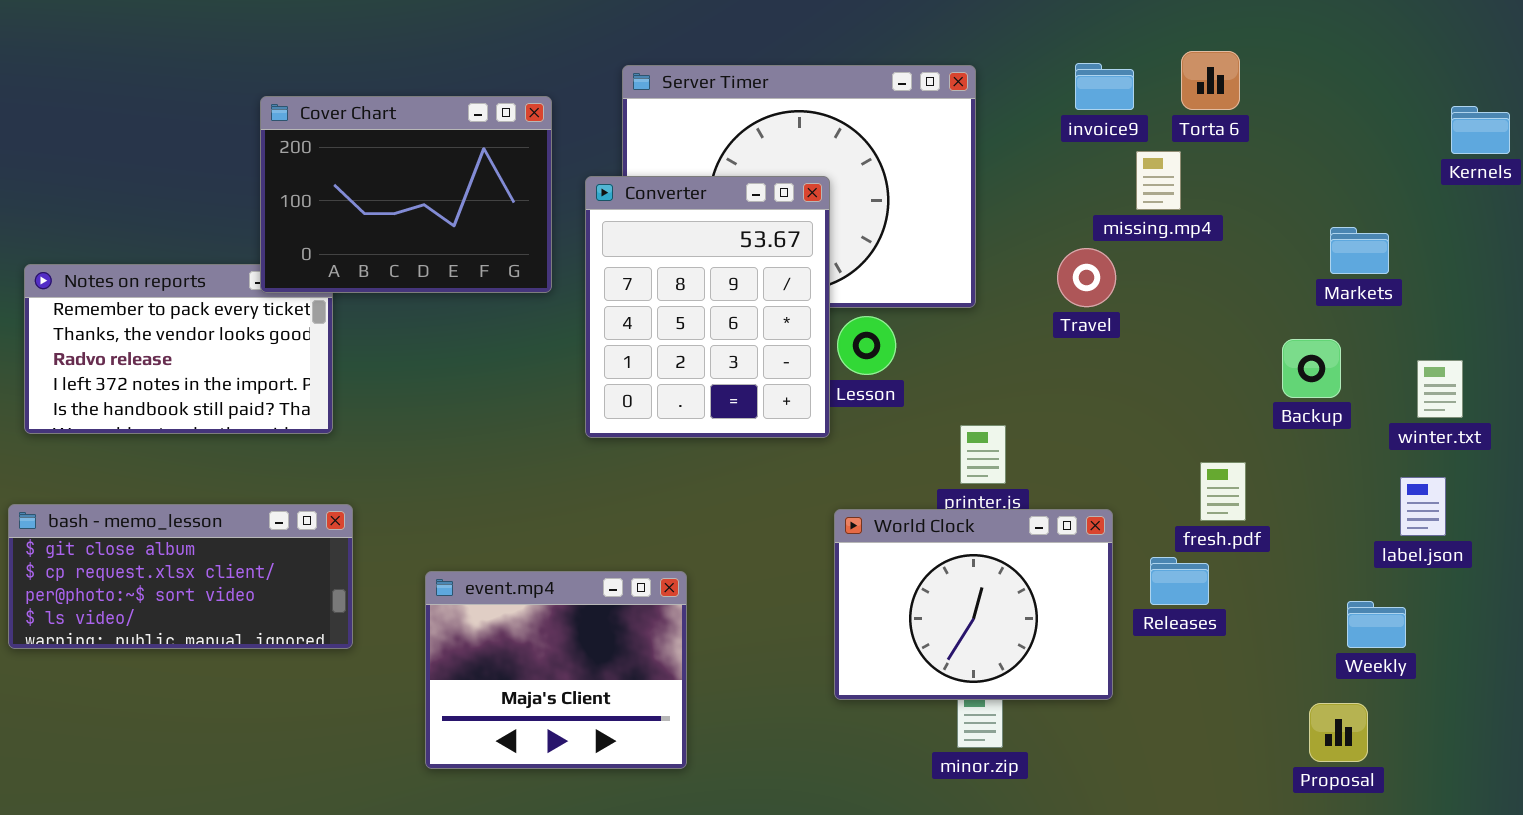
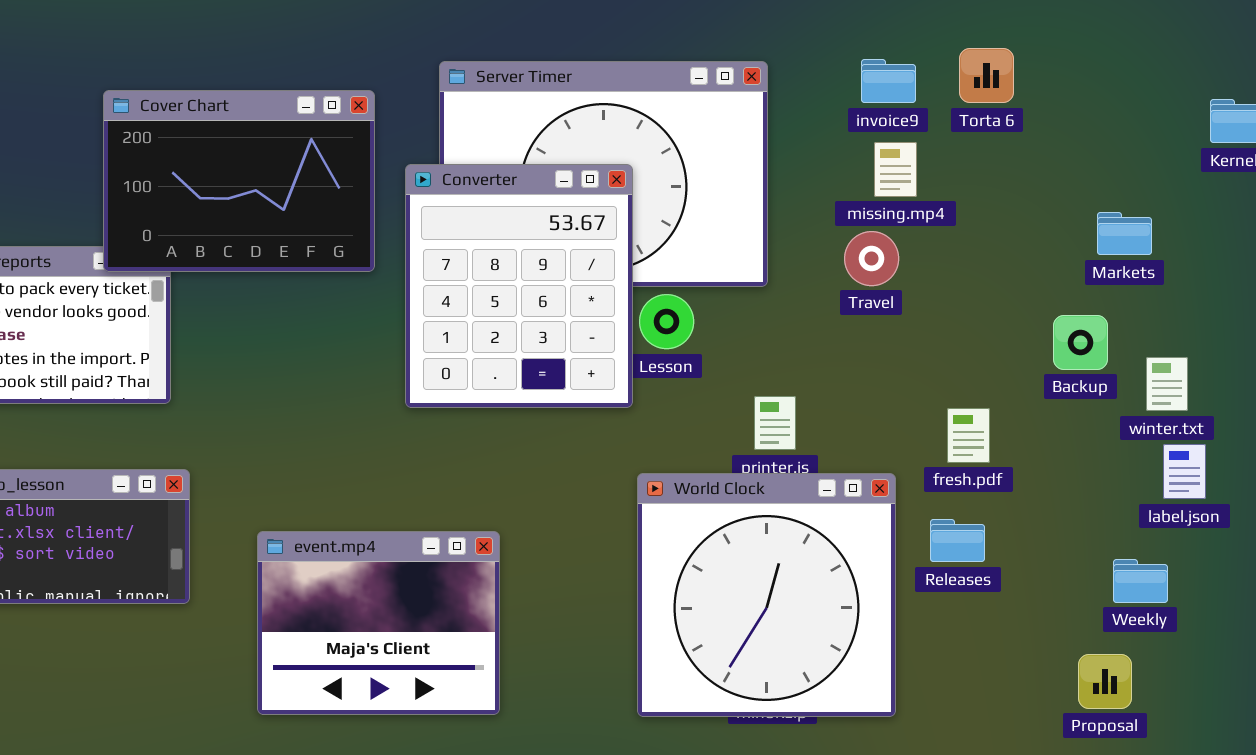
missing.mp4: [1136,151,1181,210] -> [874,142,917,197], moved
winter.txt: [1417,360,1463,418] -> [1146,357,1188,411], moved
fresh.pdf: [1200,462,1246,521] -> [947,408,990,463], moved
World Clock: [834,509,1113,700] -> [637,473,896,717], resized

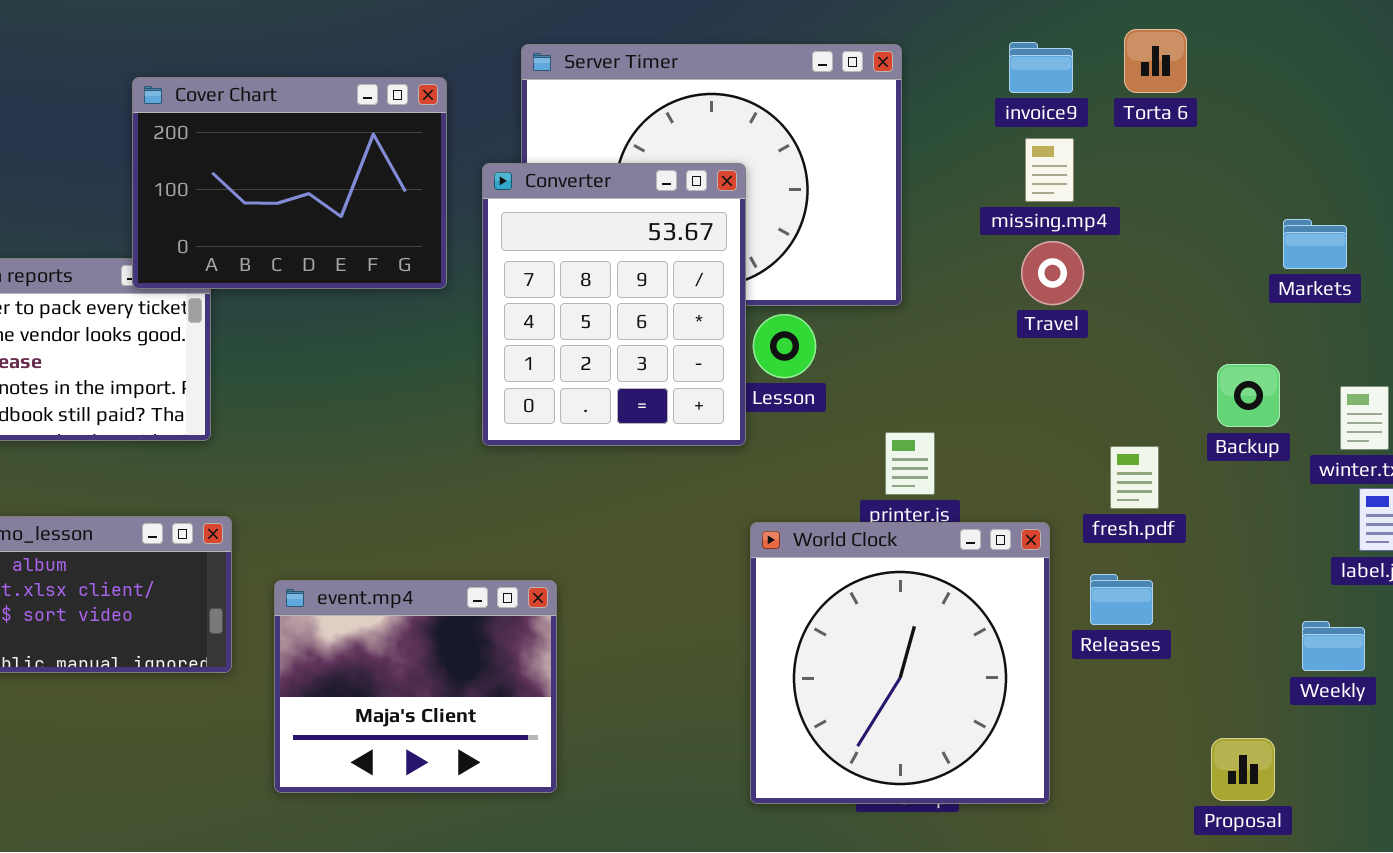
Travel: [844,231,899,286] -> [1021,241,1084,305], moved
Backup: [1053,315,1108,370] -> [1217,364,1280,427], moved
event.mp4: [257,531,500,715] -> [274,580,557,793], moved
Proposal: [1078,654,1132,709] -> [1211,738,1275,801], moved

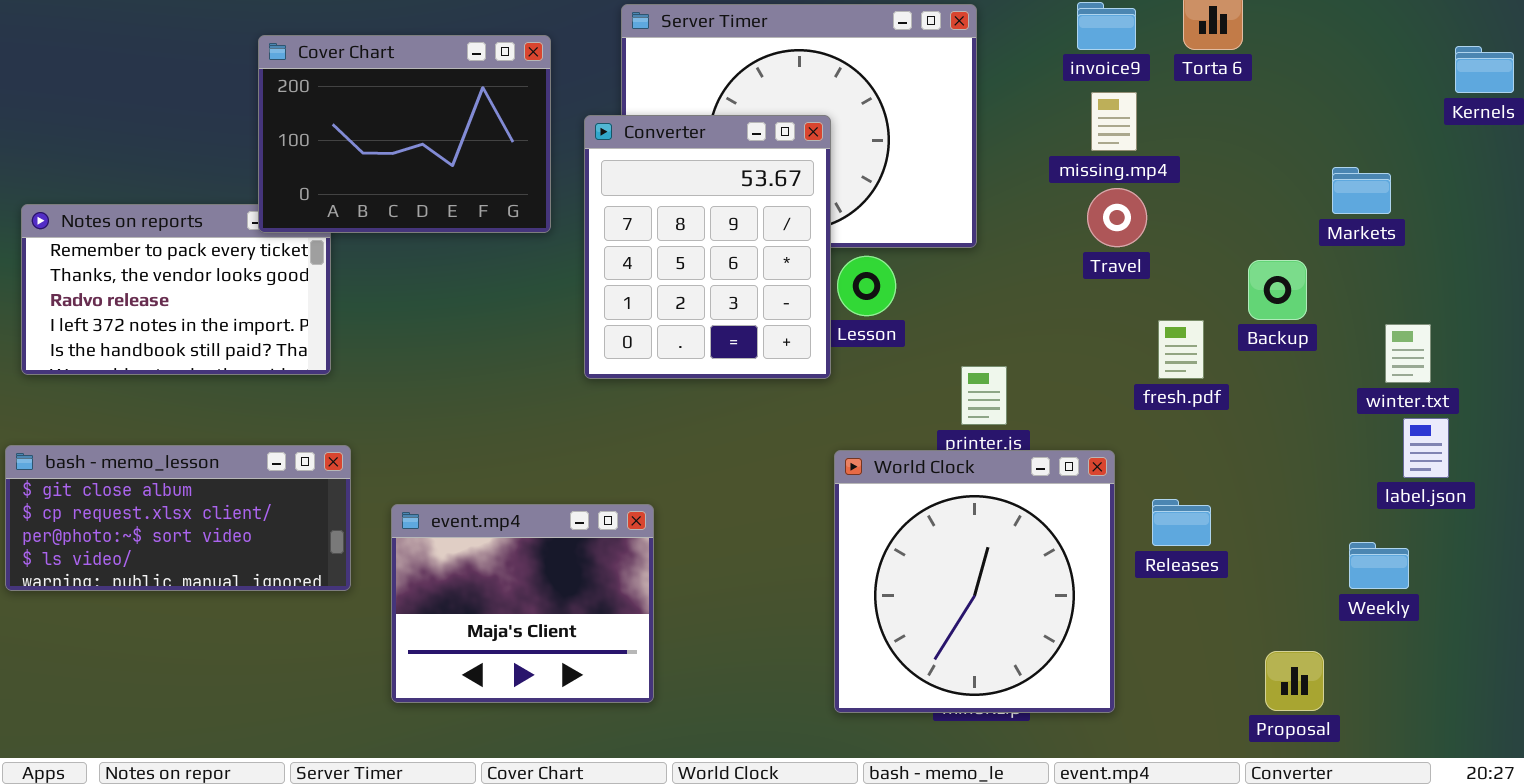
Backup: [1217,364,1280,427] -> [1248,260,1307,320], moved
fresh.pdf: [1110,446,1159,509] -> [1158,320,1204,379], moved

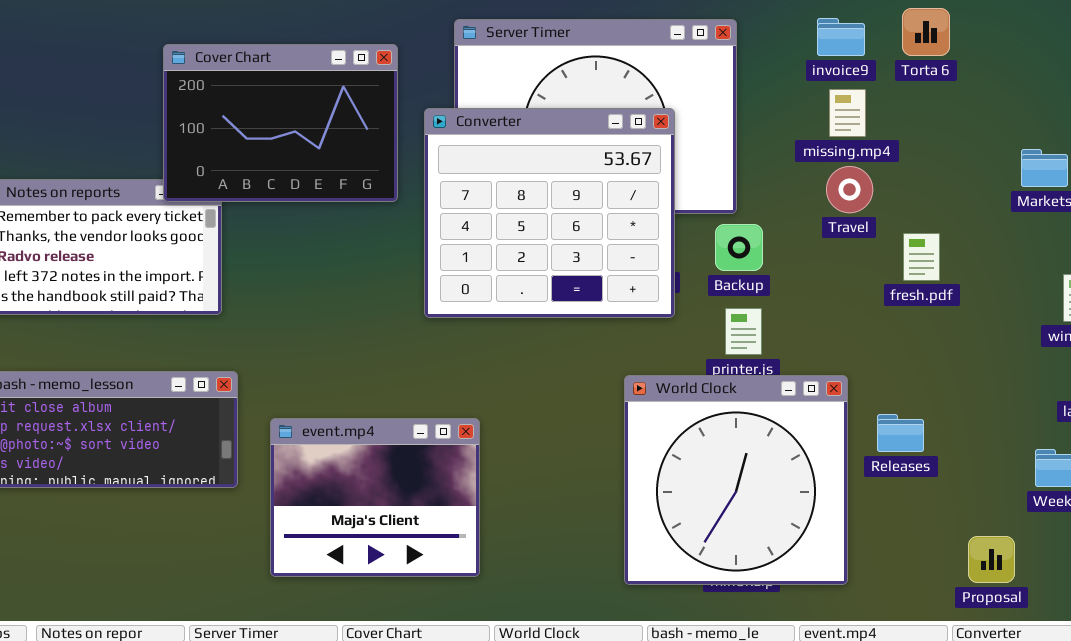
Converter: [584,115,831,379] -> [424,108,675,318], resized
Backup: [1248,260,1307,320] -> [715,224,763,271], moved
fresh.pdf: [1158,320,1204,379] -> [903,233,940,281], moved

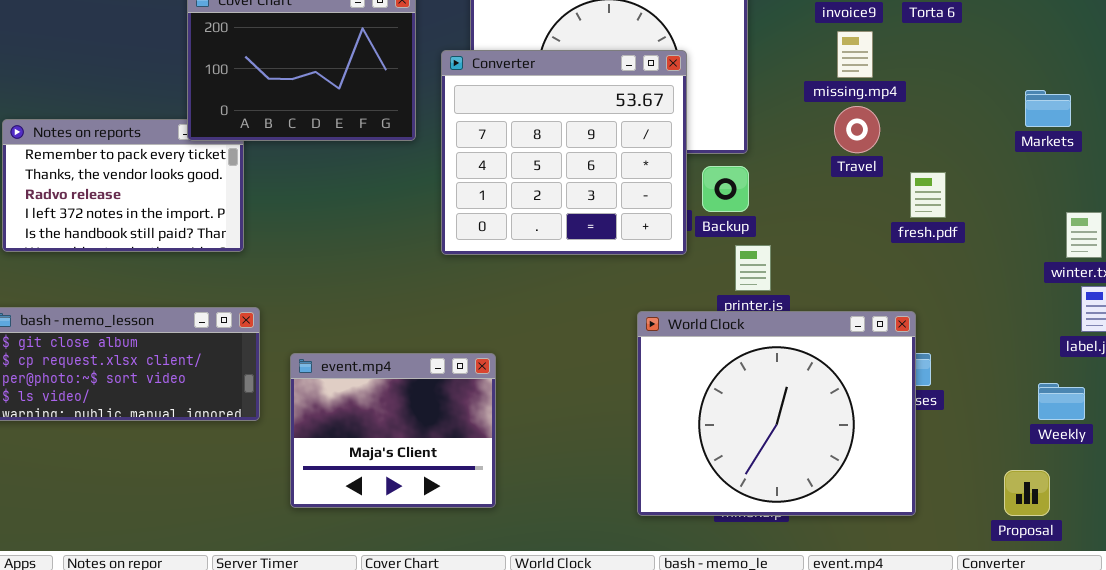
Backup: [715,224,763,271] -> [702,166,749,212], moved
World Clock: [624,375,848,585] -> [637,311,916,516], resized
Proposal: [968,536,1015,583] -> [1004,470,1050,516], moved

